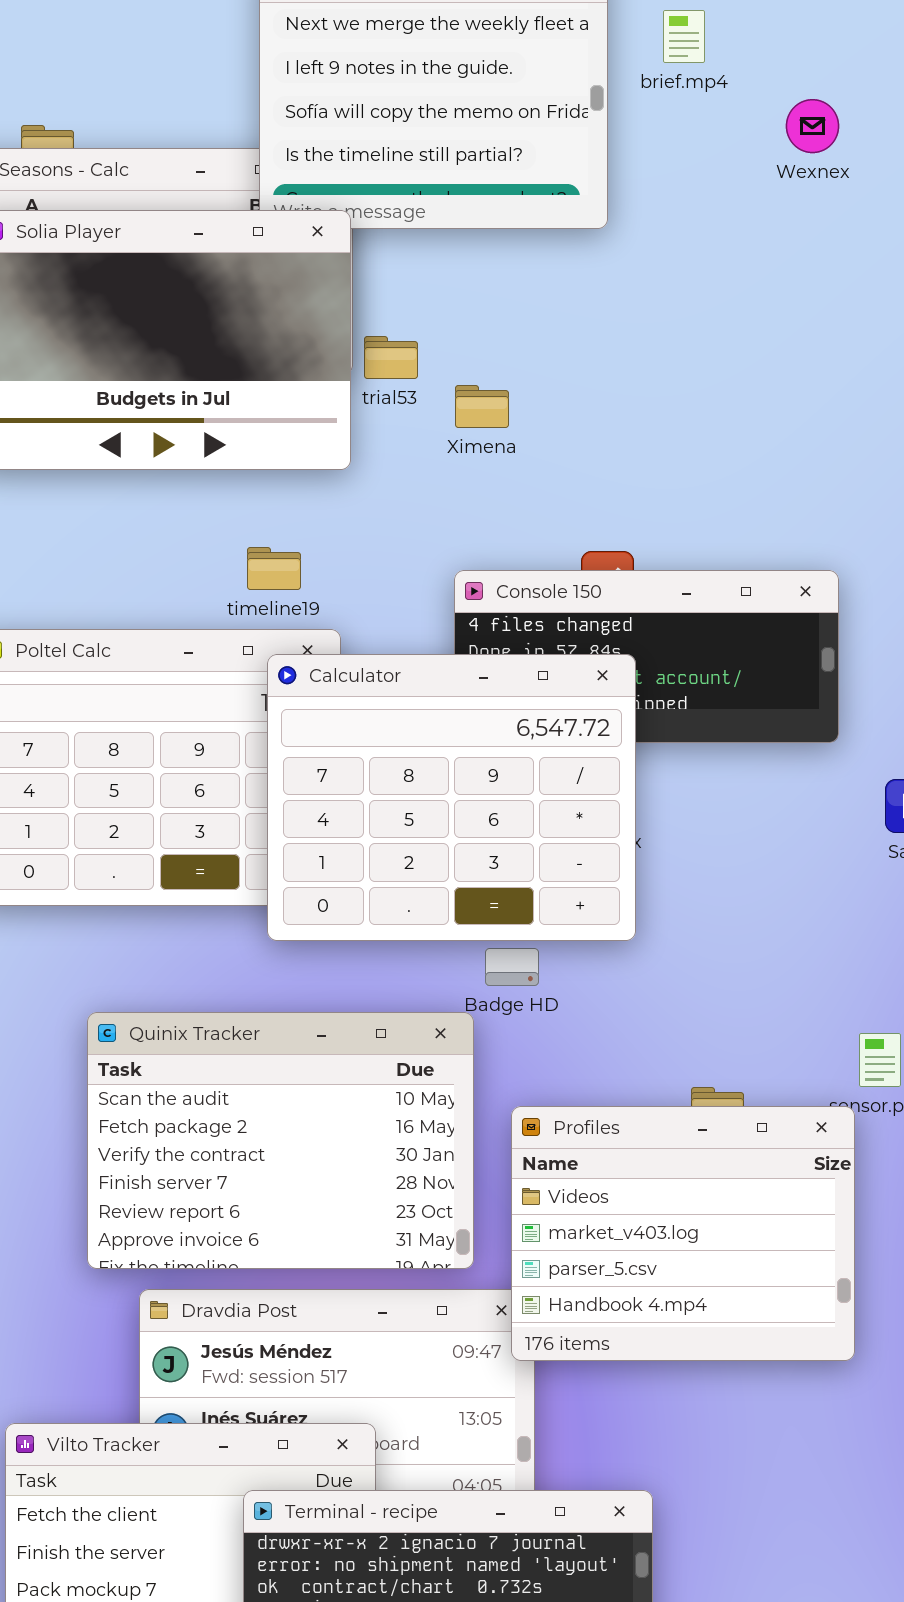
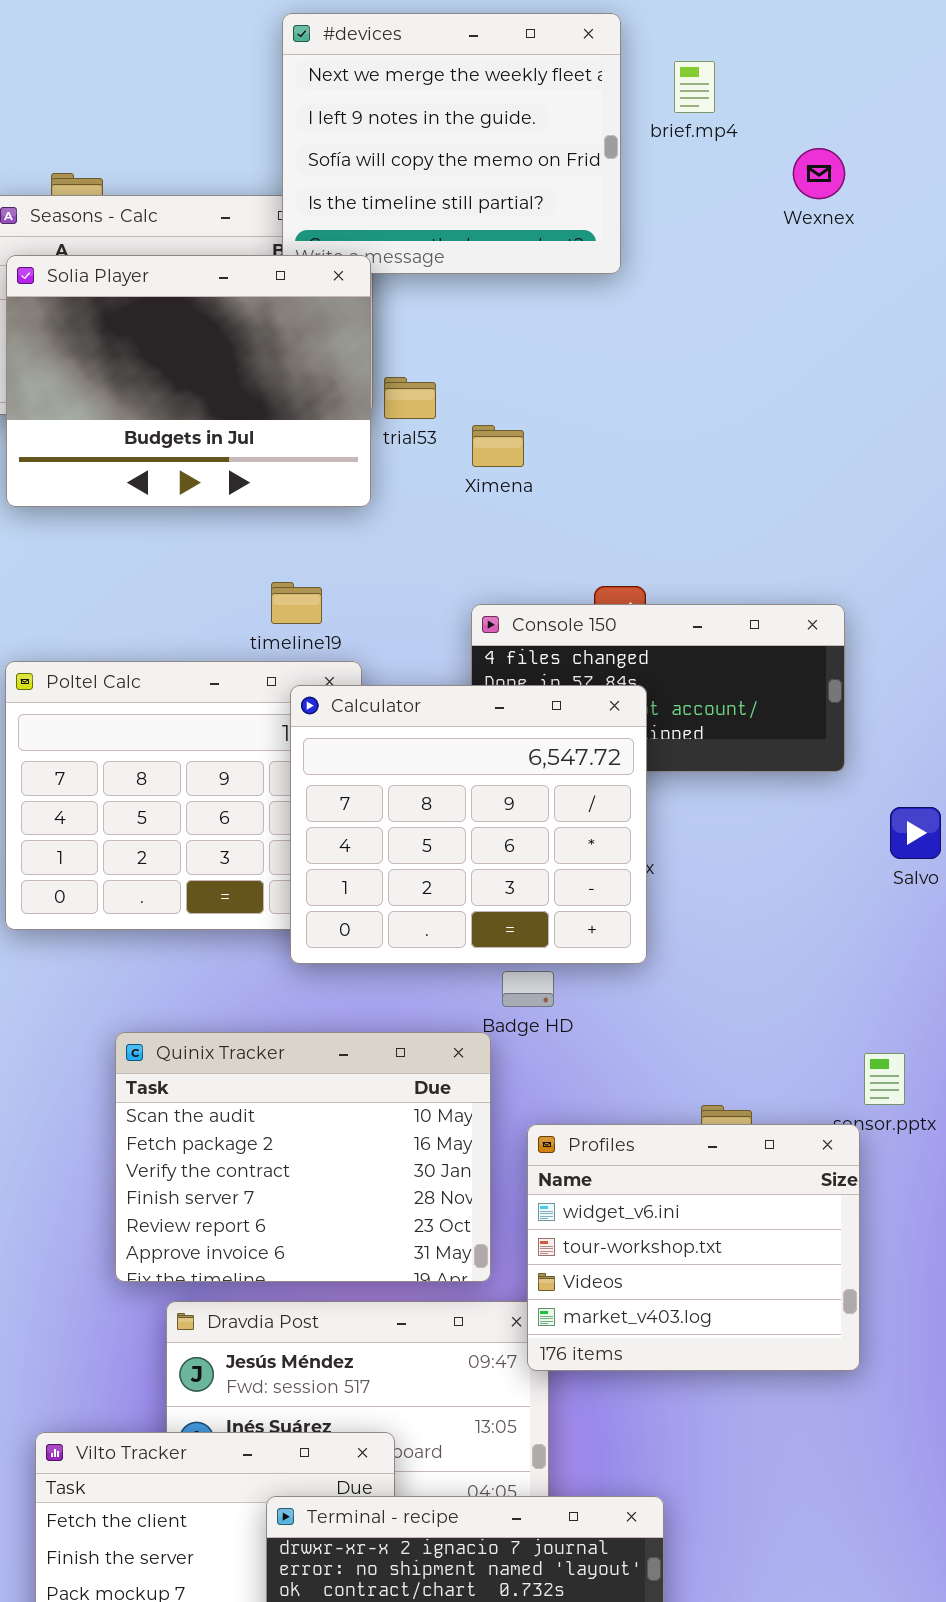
Profiles: [511,1106,855,1361] -> [527,1124,860,1371], scrolled up 2 rows

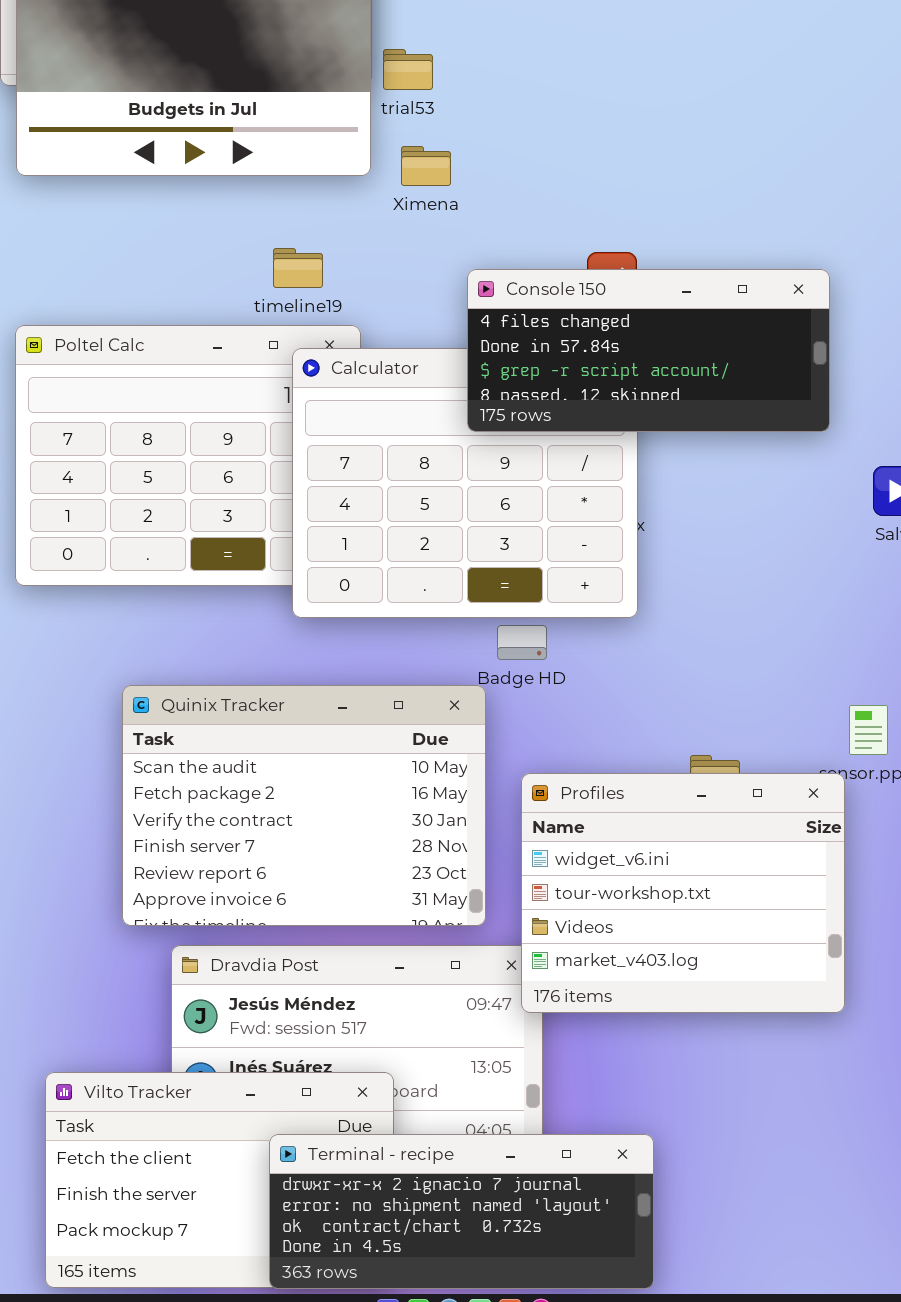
Ximena: [472,425,524,467] -> [401,146,451,186], moved
Console 150: [471,604,845,772] -> [467,269,830,432], raised

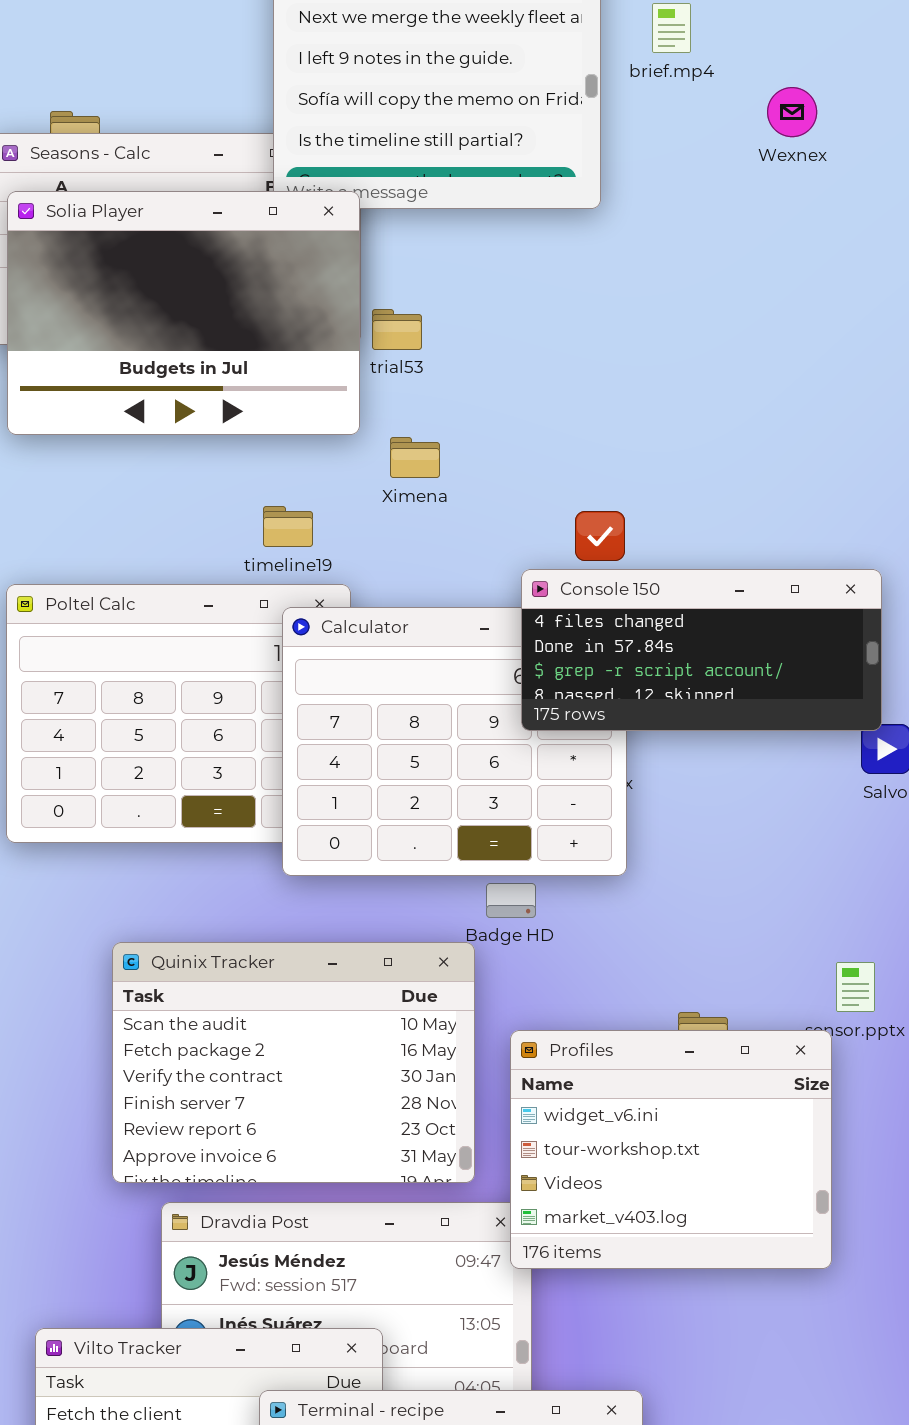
Ximena: [401,146,451,186] -> [390,437,440,478], moved
Console 150: [467,269,830,432] -> [521,569,882,731], moved

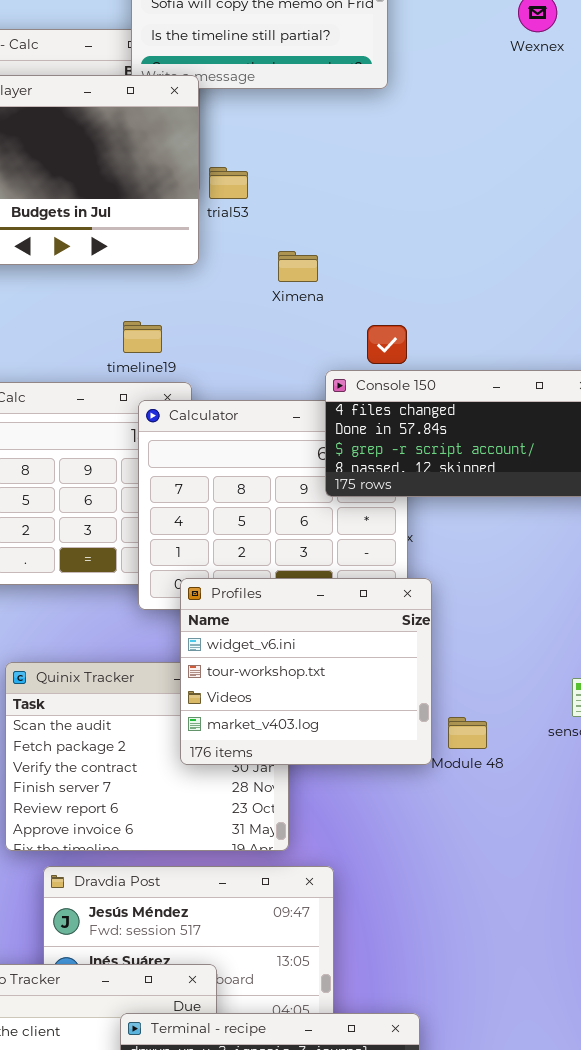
Ximena: [390,437,440,478] -> [278,251,318,282], moved
Profiles: [510,1030,832,1269] -> [180,578,432,765], moved

